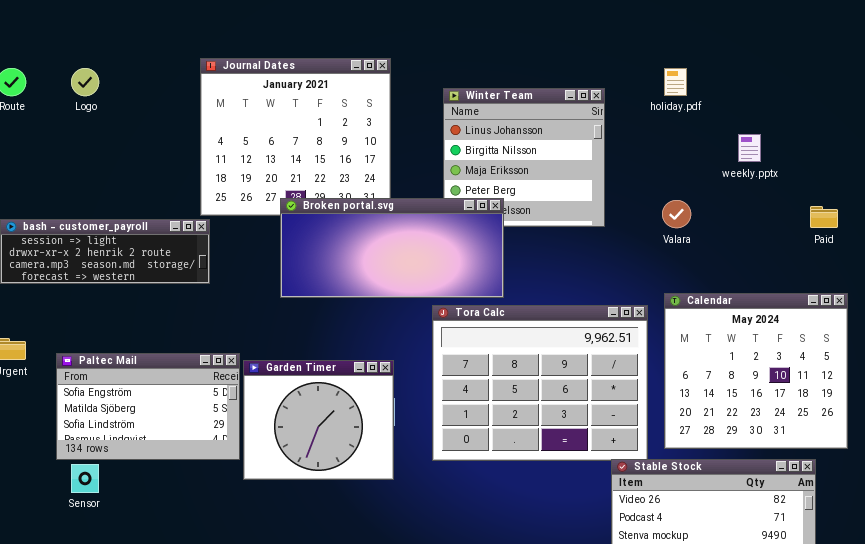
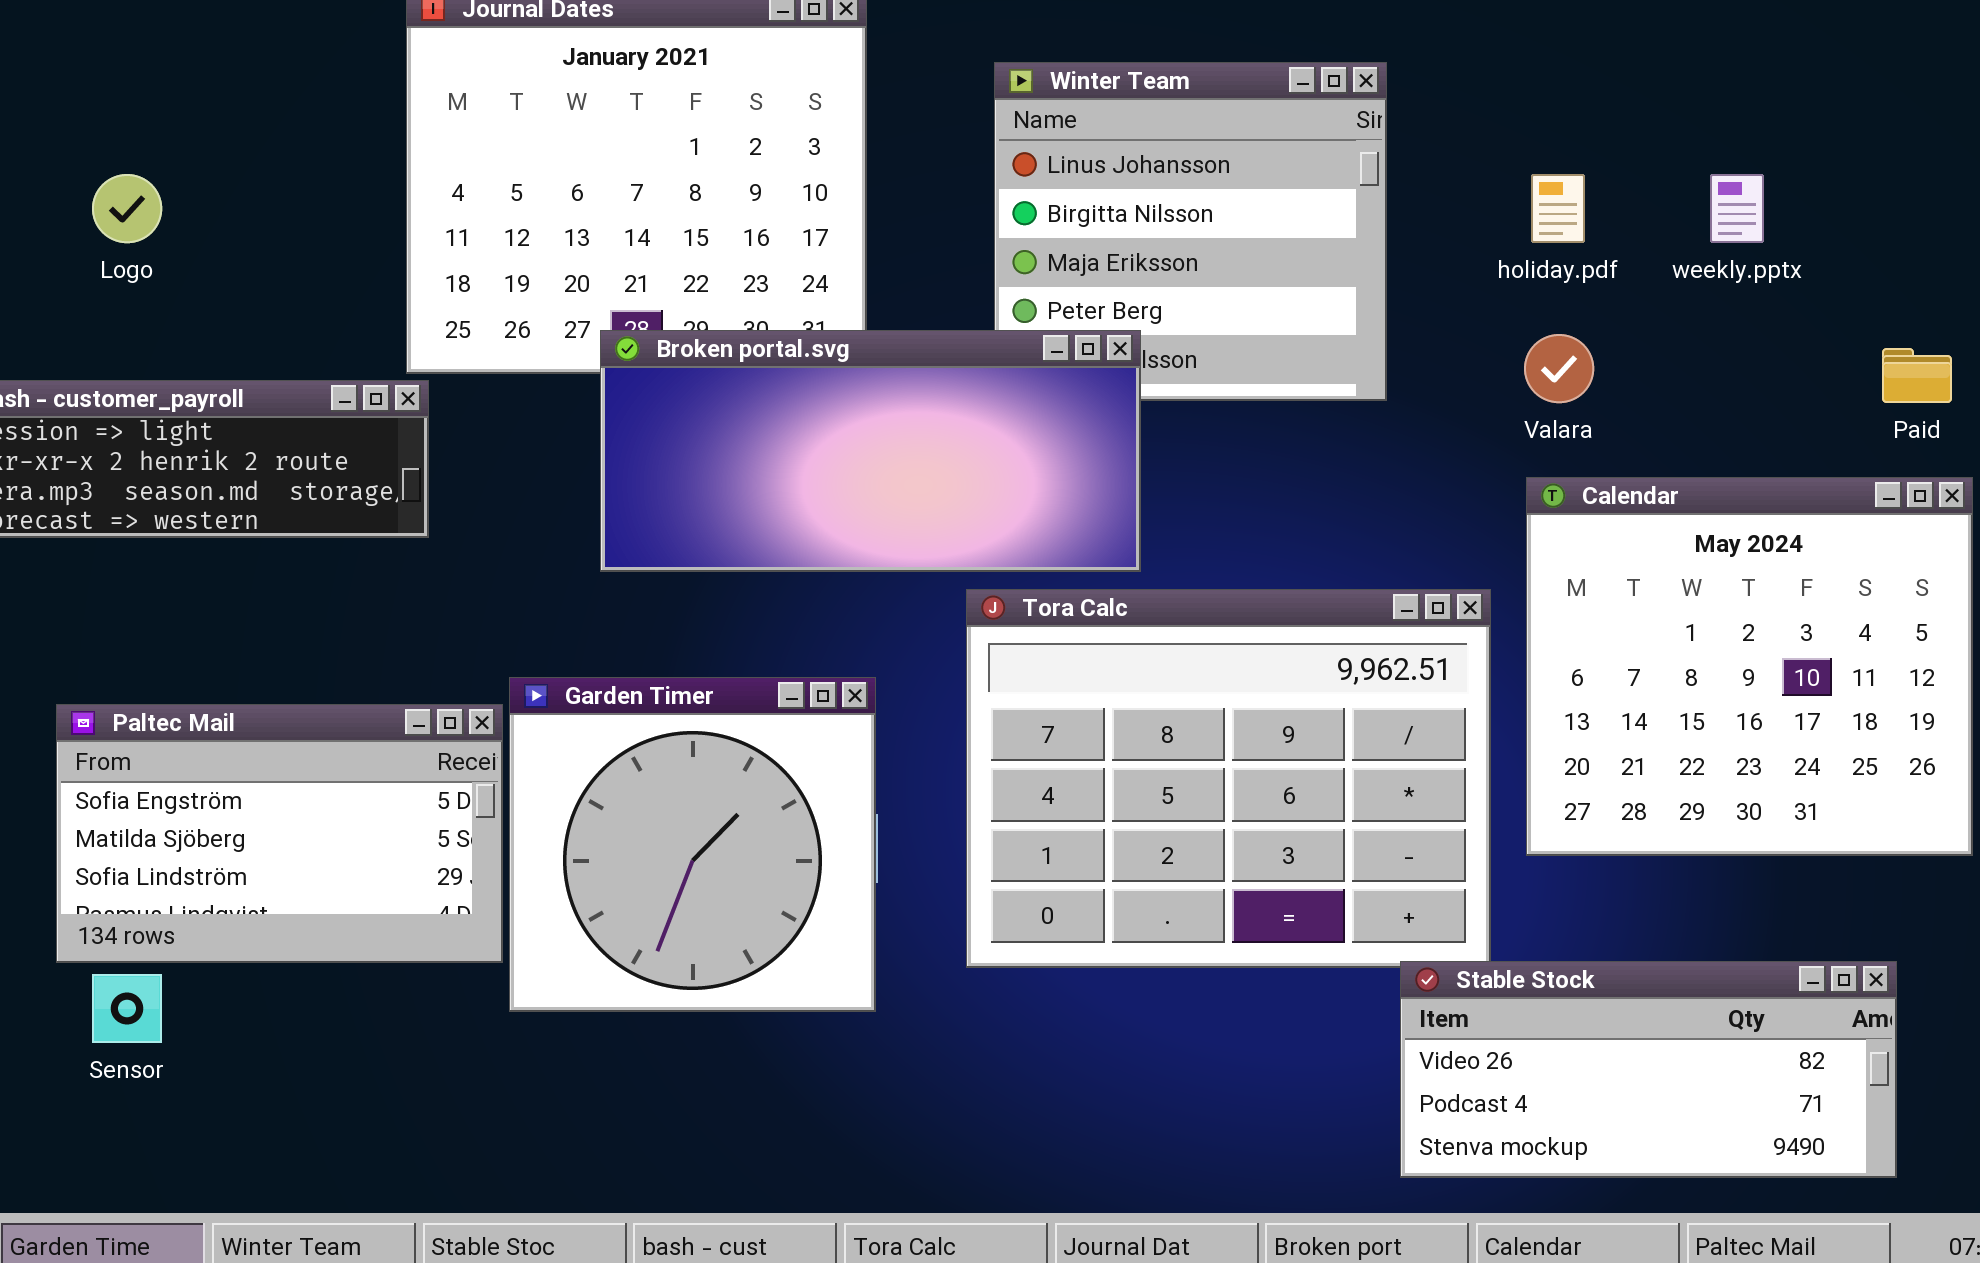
Logo: [71,68,99,96] -> [92,174,162,243], moved
holiday.pdf: [664,68,687,96] -> [1531,174,1585,243], moved
Calendar: [664,293,848,449] -> [1526,477,1973,856], moved
Garden Timer: [243,360,394,480] -> [509,677,876,1012], resized

